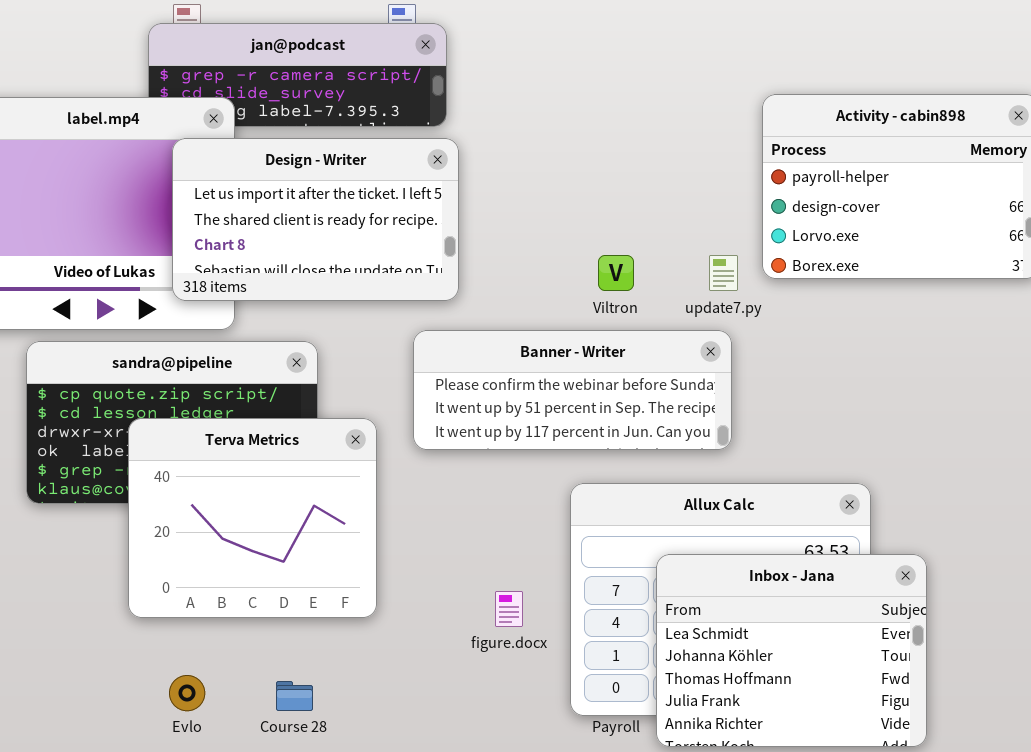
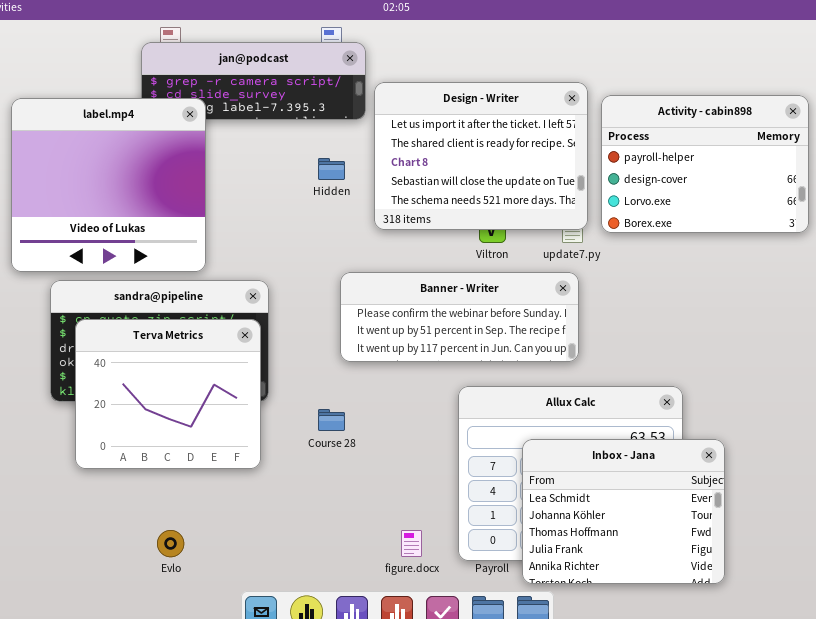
Design - Writer: [172,138,459,301] -> [374,82,588,230], moved, resized
Terva Metrics: [128,418,377,618] -> [75,319,261,469], moved
figure.docx: [495,591,523,627] -> [401,530,422,557], moved
Course 28: [276,681,313,711] -> [318,409,345,431], moved

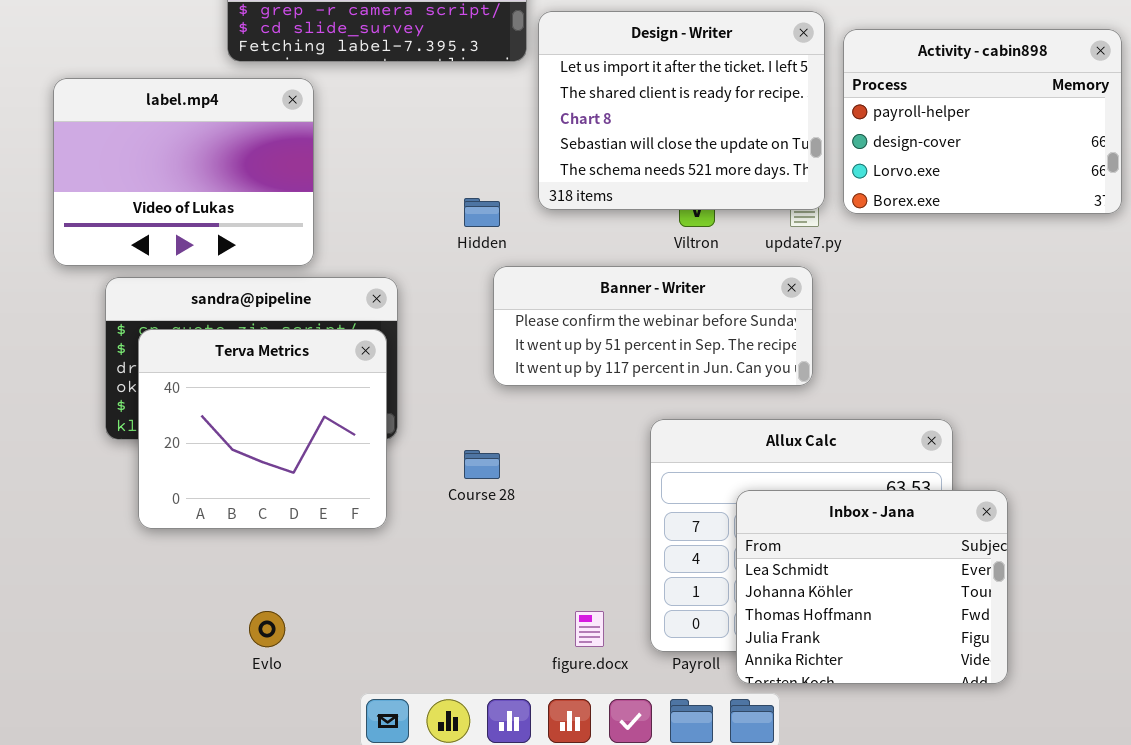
label.mp4: [11,98,206,272] -> [53,78,314,266], resized
Hidden: [318,158,345,180] -> [464,198,500,227], moved

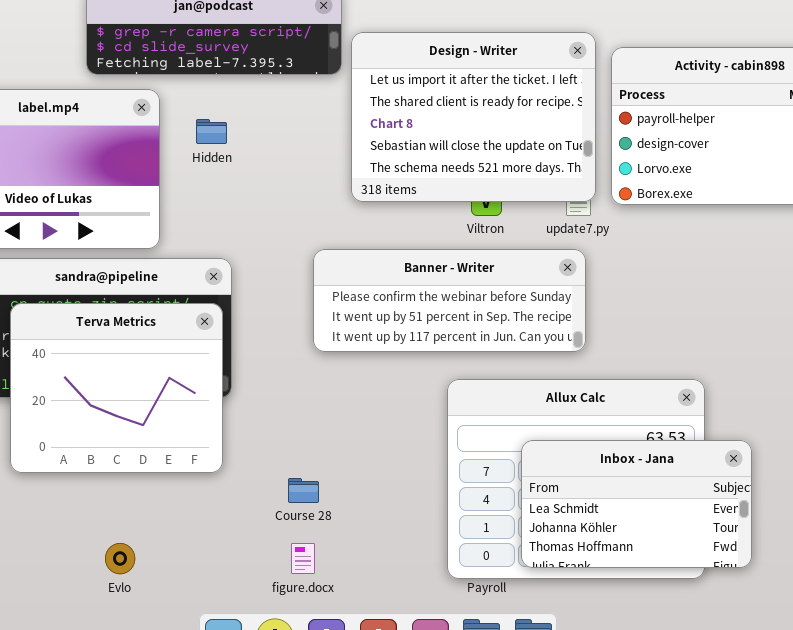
Hidden: [464,198,500,227] -> [196,119,227,144], moved
Course 28: [464,450,500,479] -> [288,478,319,503], moved
Inbox - Jana: [736,490,1008,684] -> [521,440,752,568], resized
figure.docx: [575,611,604,647] -> [291,543,315,574], moved

